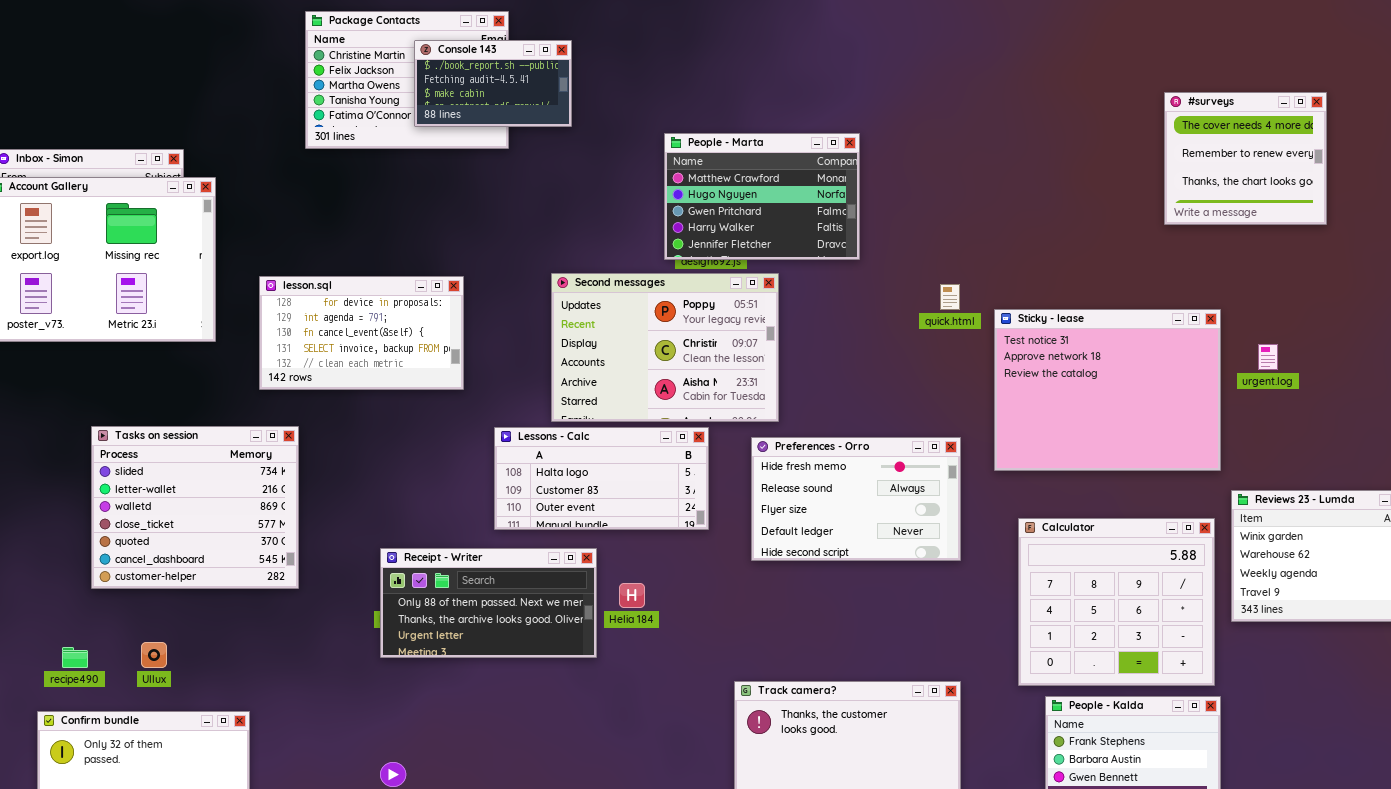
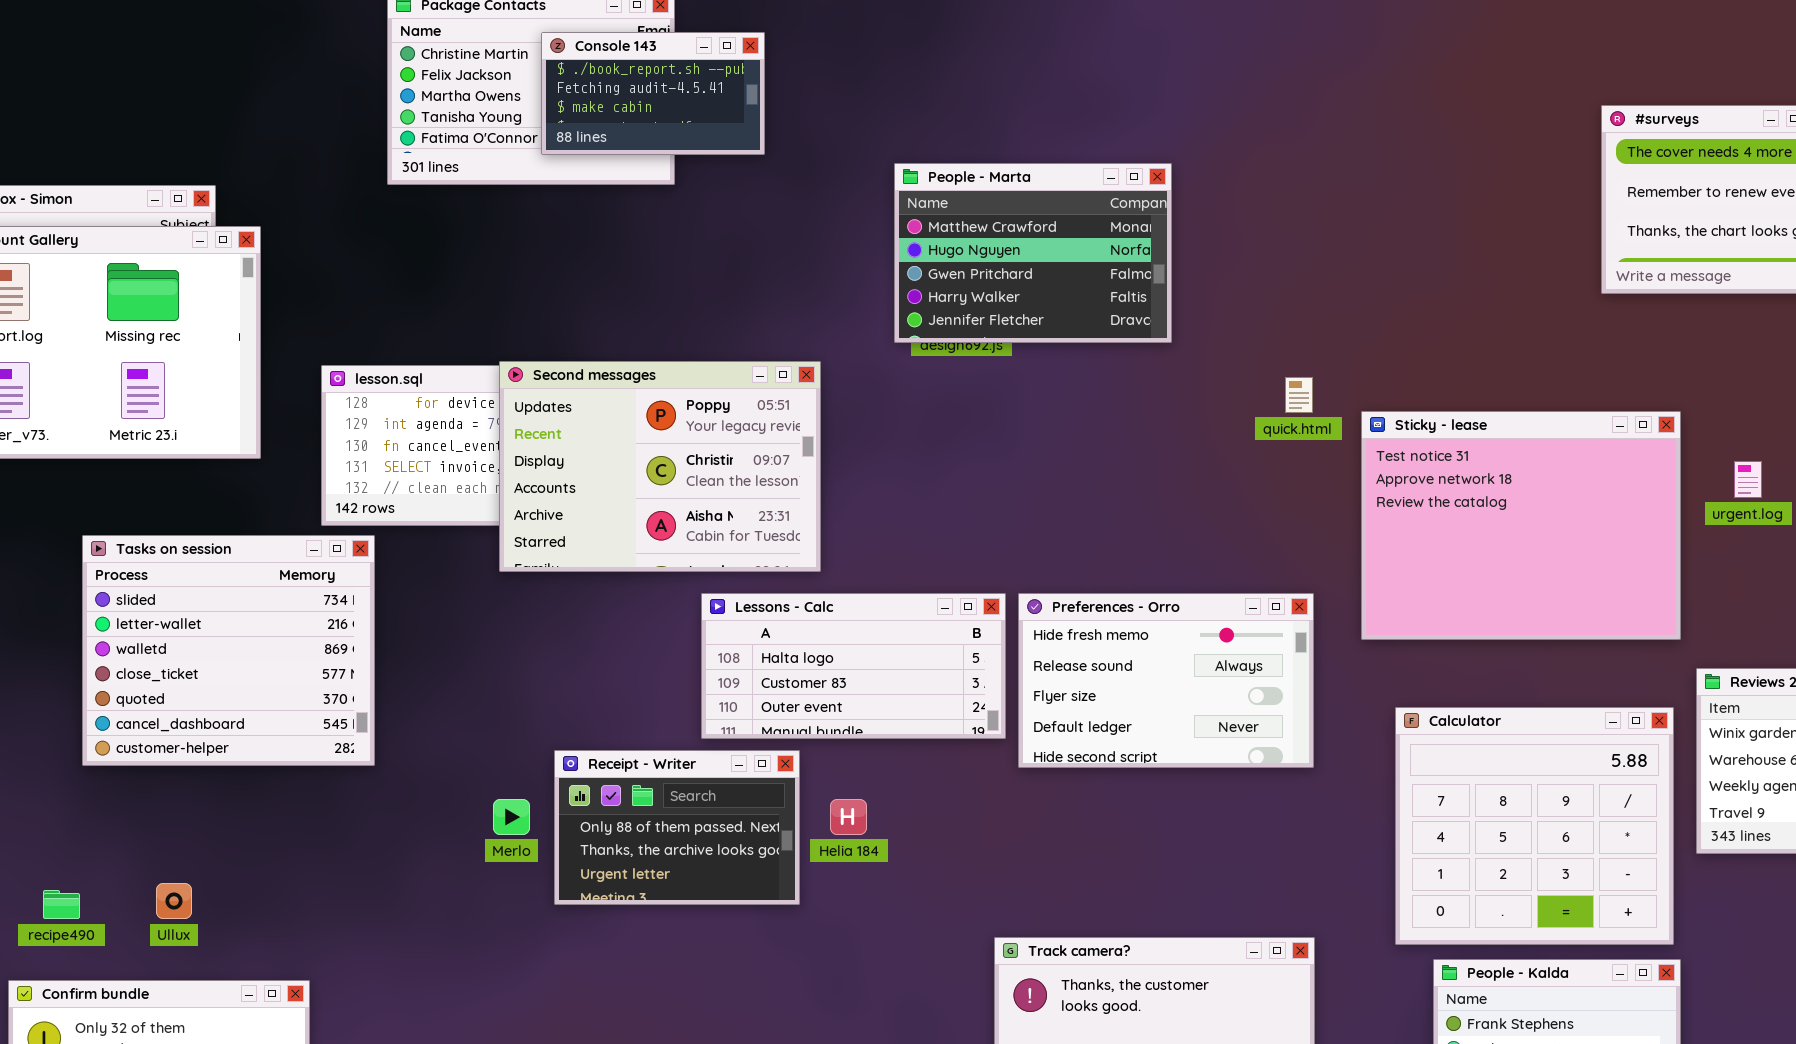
Second messages: [551,273,779,422] -> [499,361,821,572], moved
Tasks on session: [91,426,299,589] -> [82,535,375,766], moved
Lessons - Calc: [494,427,709,530] -> [701,593,1006,739], moved
Receipt - Writer: [380,548,597,658] -> [554,750,800,905], resized

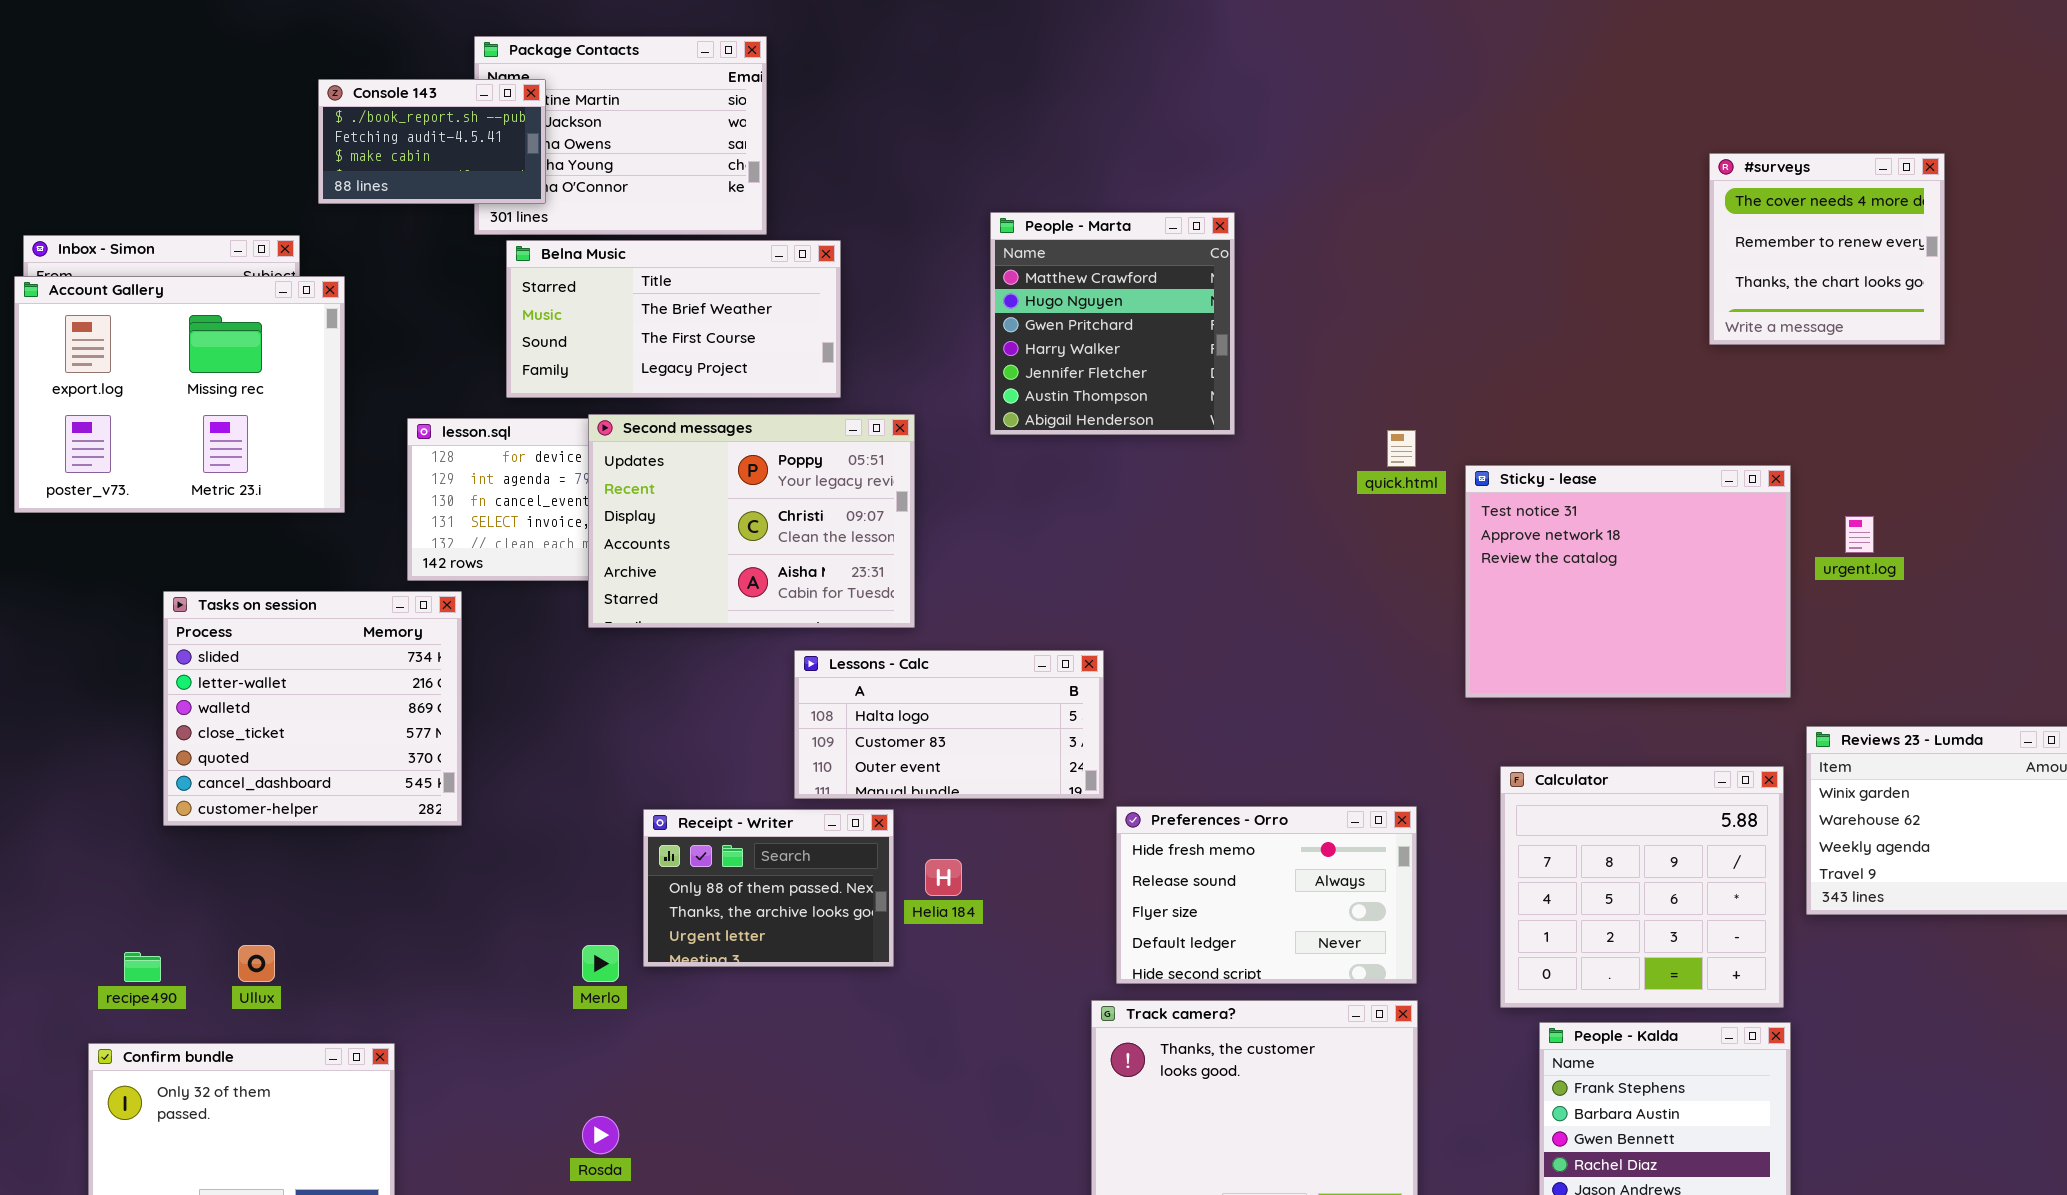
Console 143: [541,32,765,155] -> [318,79,546,204], moved
People - Marta: [894,163,1172,343] -> [990,212,1235,435], resized
Belna Music: none -> [506,240,841,398], opened
Preferences - Orro: [1018,593,1314,768] -> [1116,806,1417,984], moved
Merlo: [493,799,530,835] -> [582,945,619,982], moved

